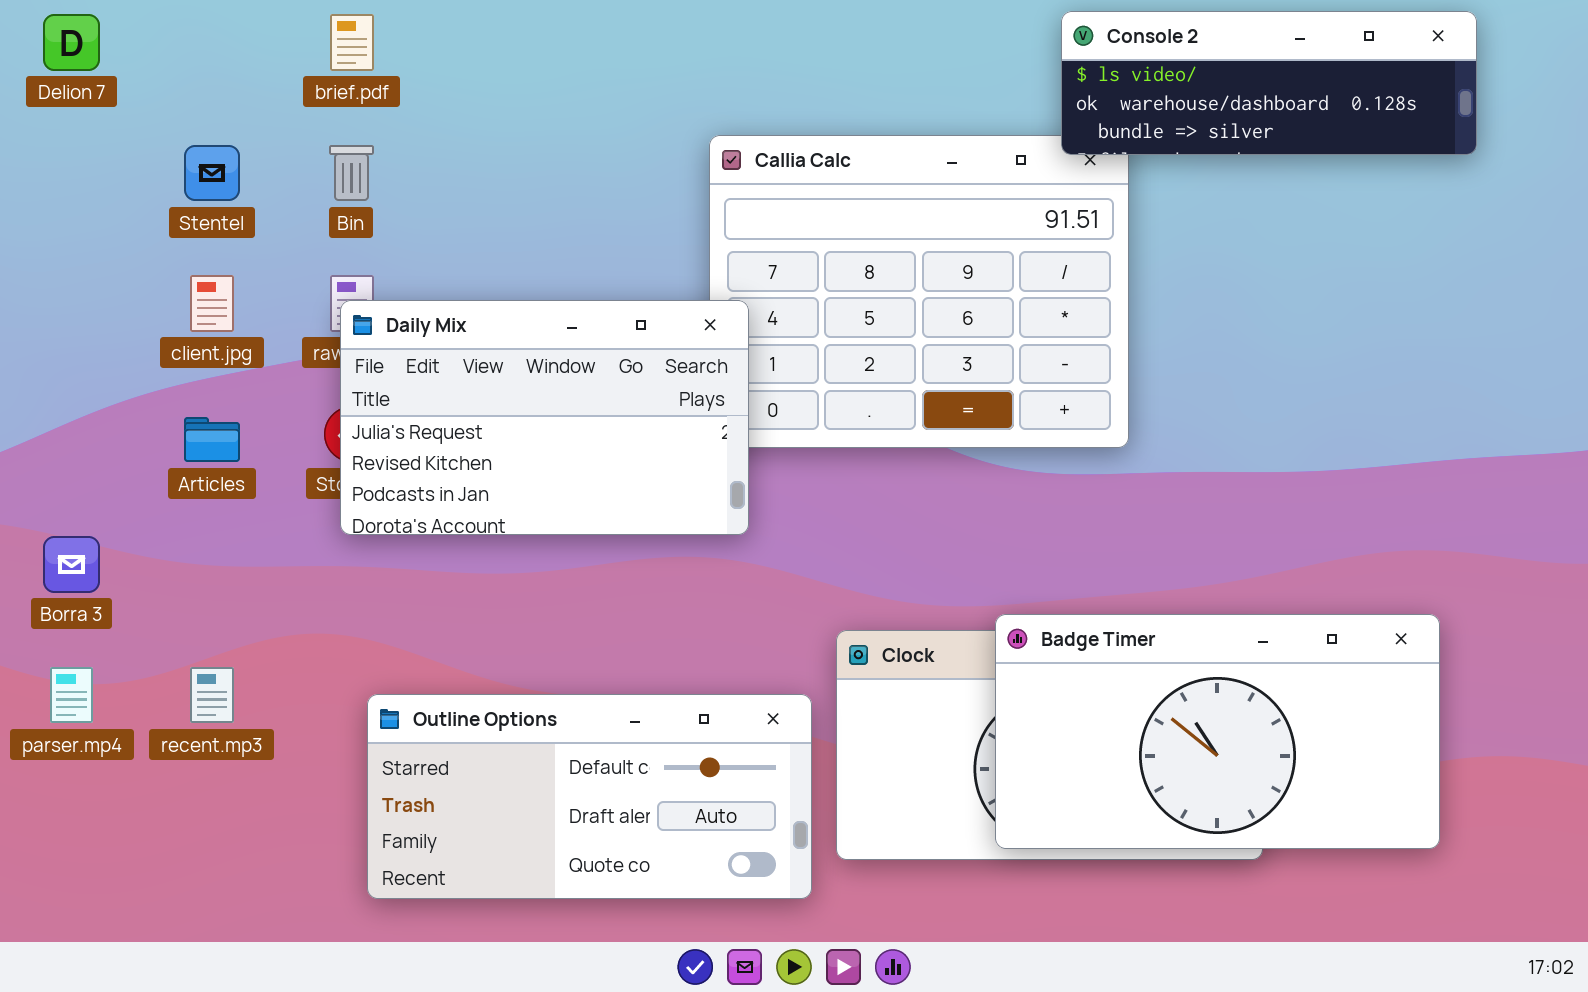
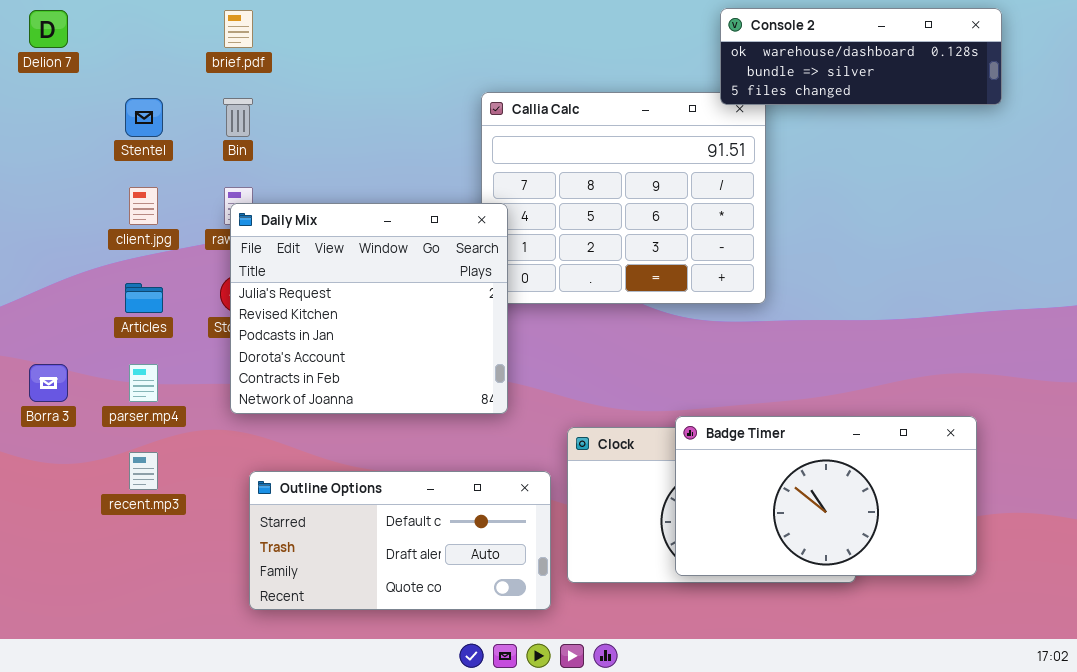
Console 2: [1061,11,1477,155] -> [720,8,1002,105], scrolled down 1 row
Daily Mix: [340,300,749,535] -> [230,203,508,414], resized
parser.mp4: [50,667,93,723] -> [129,364,158,402], moved

